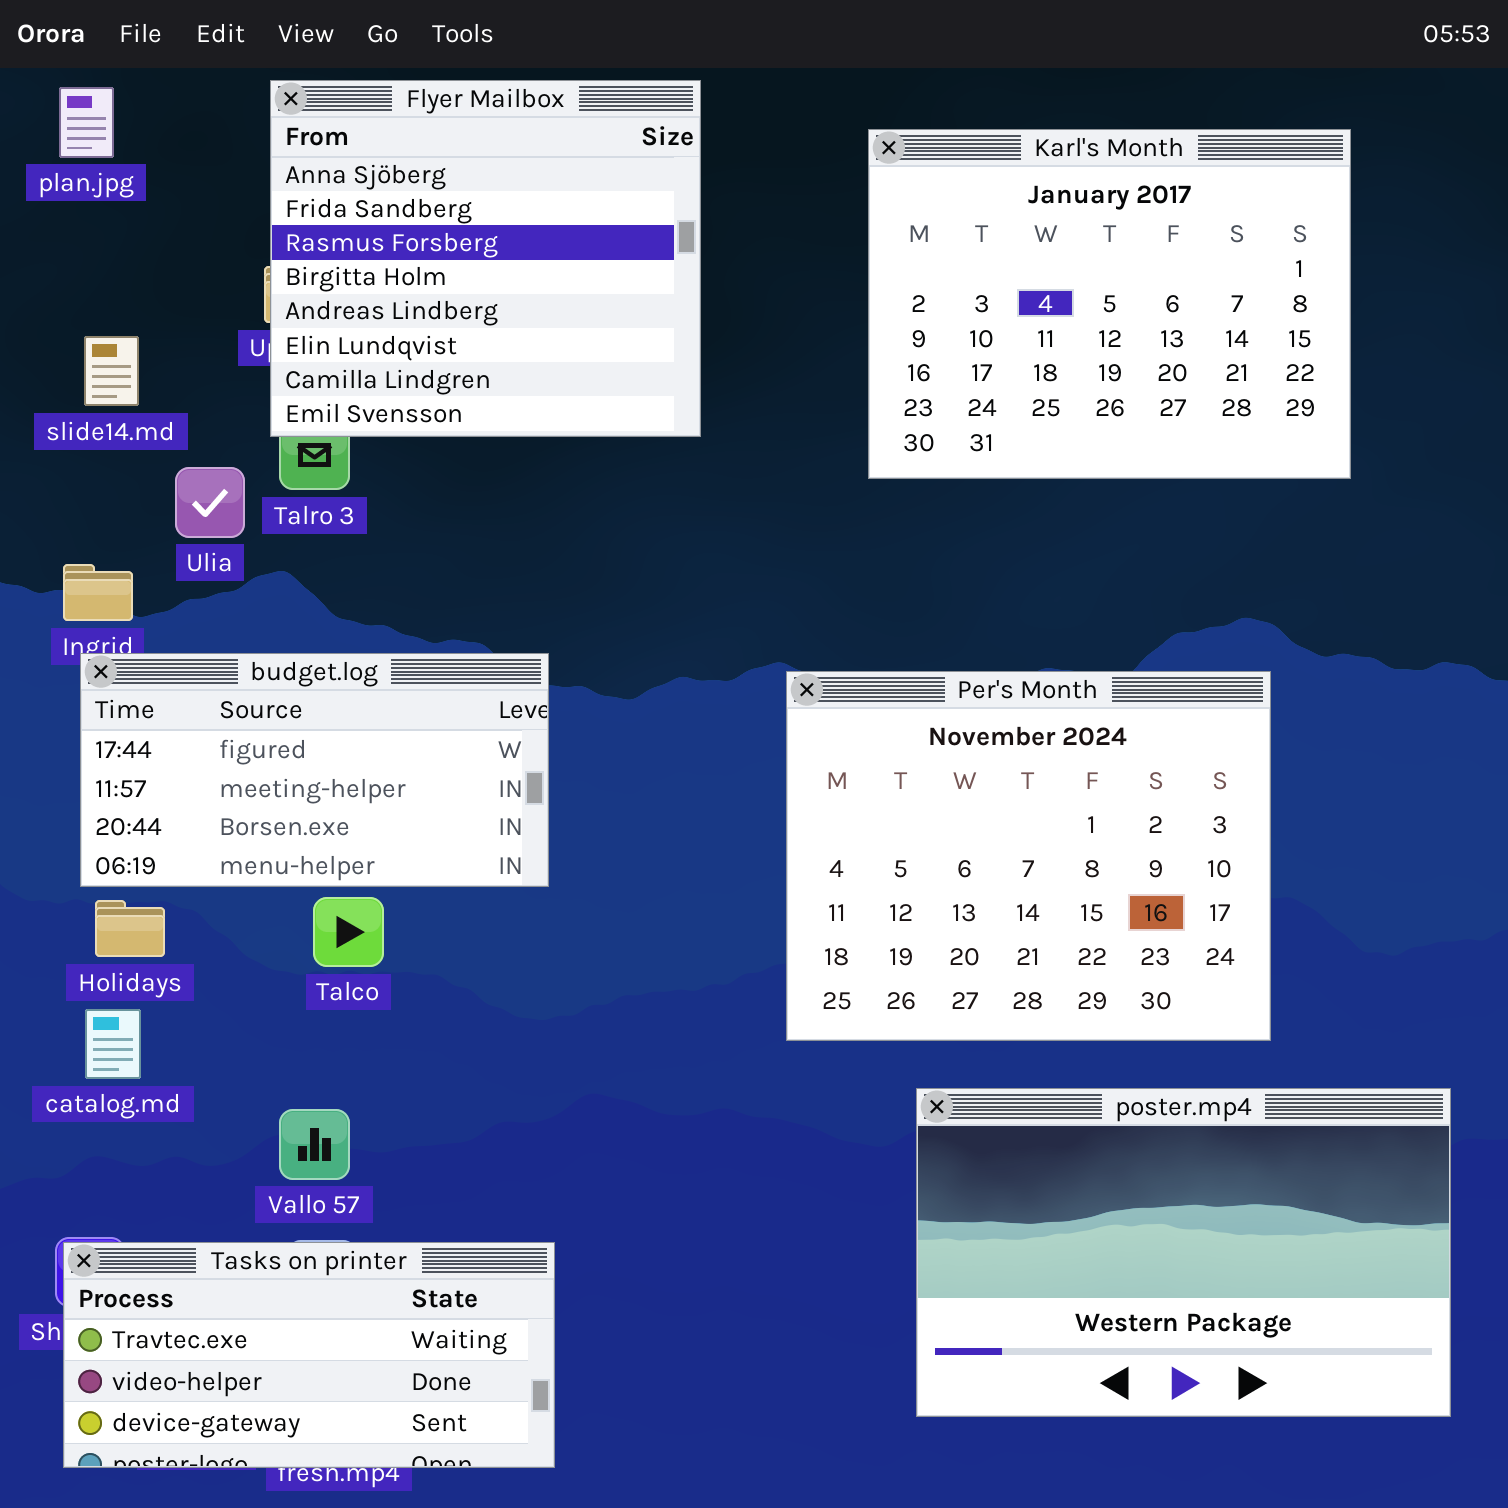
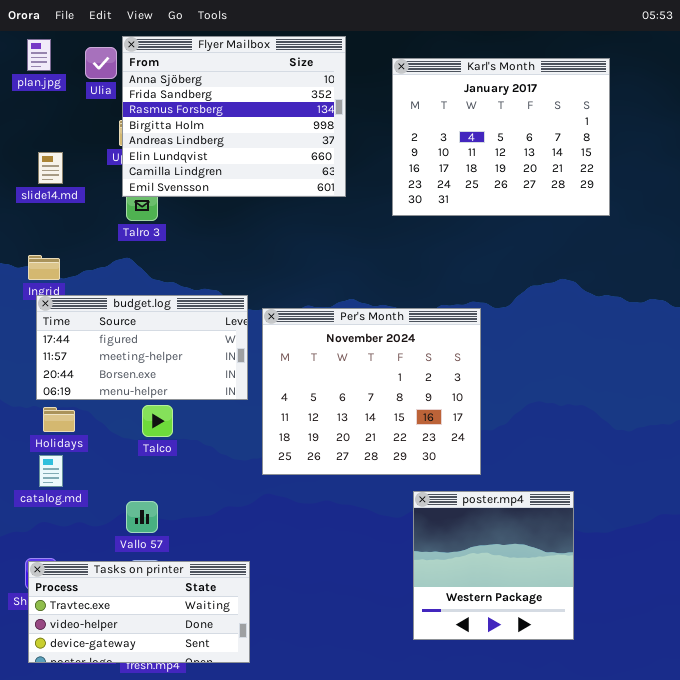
Flyer Mailbox: [270,80,701,437] -> [122,36,346,197], resized
Ulia: [175,467,245,538] -> [85,47,117,79], moved
Per's Month: [786,671,1271,1041] -> [262,308,481,475], moved
poster.mp4: [916,1088,1451,1417] -> [413,491,574,640], resized

